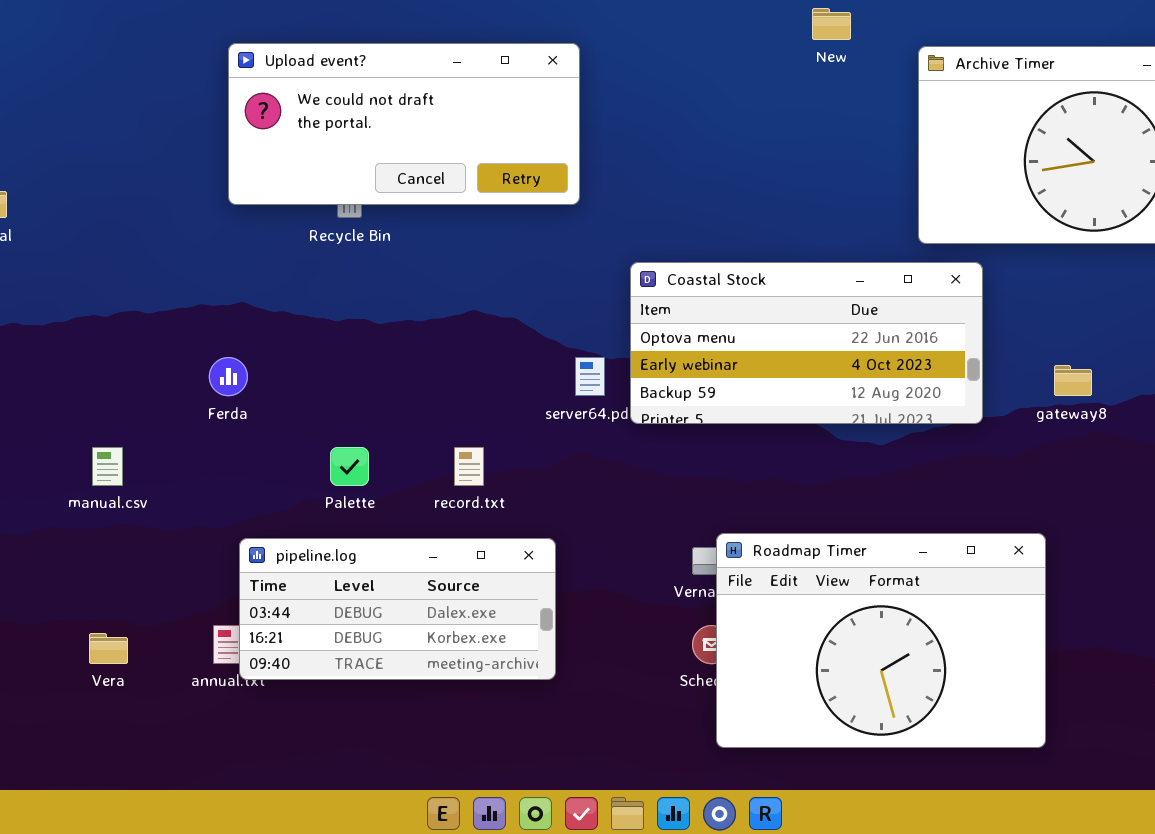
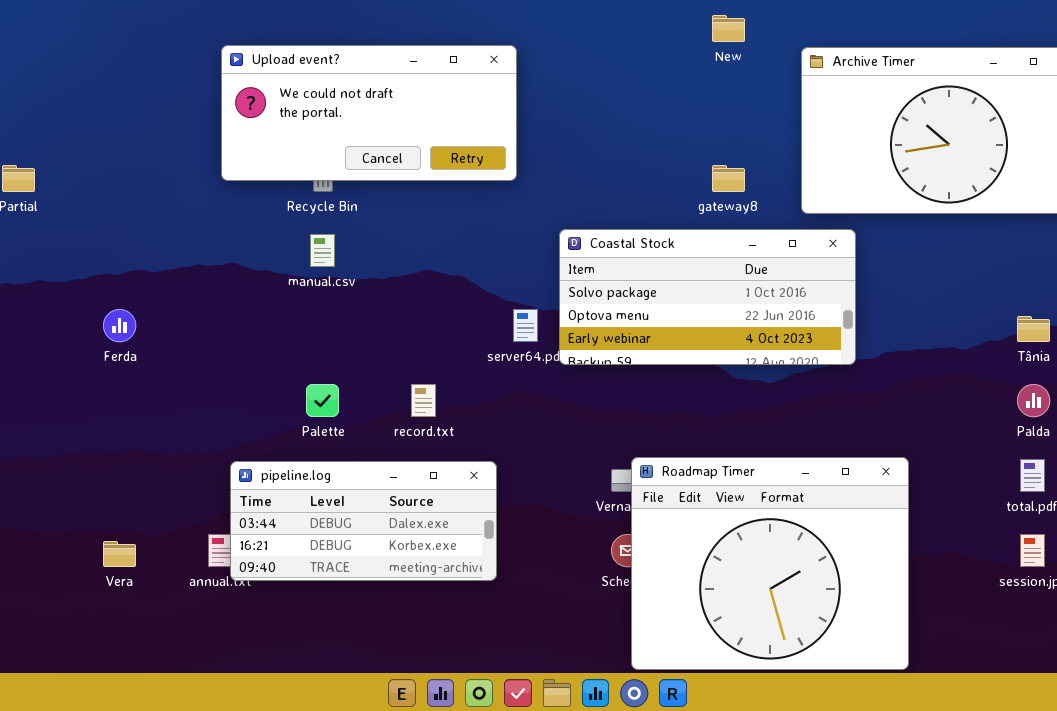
Coastal Stock: [630,262,983,424] -> [559,229,856,365], scrolled up 1 row
Ferda: [209,357,248,396] -> [103,309,136,342], moved
gateway8: [1054,365,1092,396] -> [712,165,745,192], moved
manual.csv: [92,447,123,486] -> [310,234,335,267], moved
Roadmap Timer: [716,533,1046,748] -> [631,457,909,670], resized

